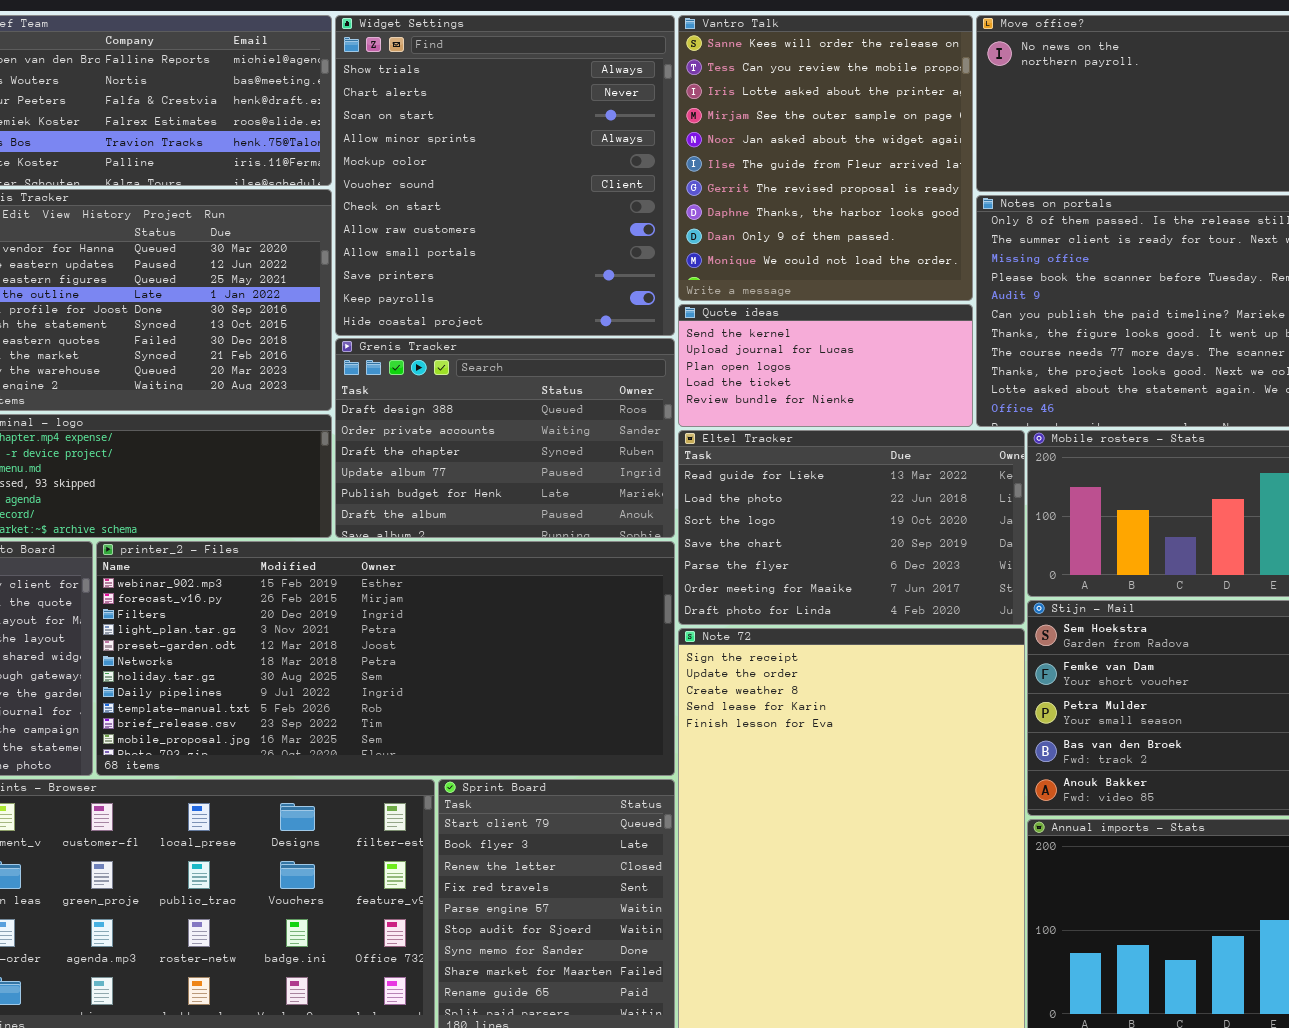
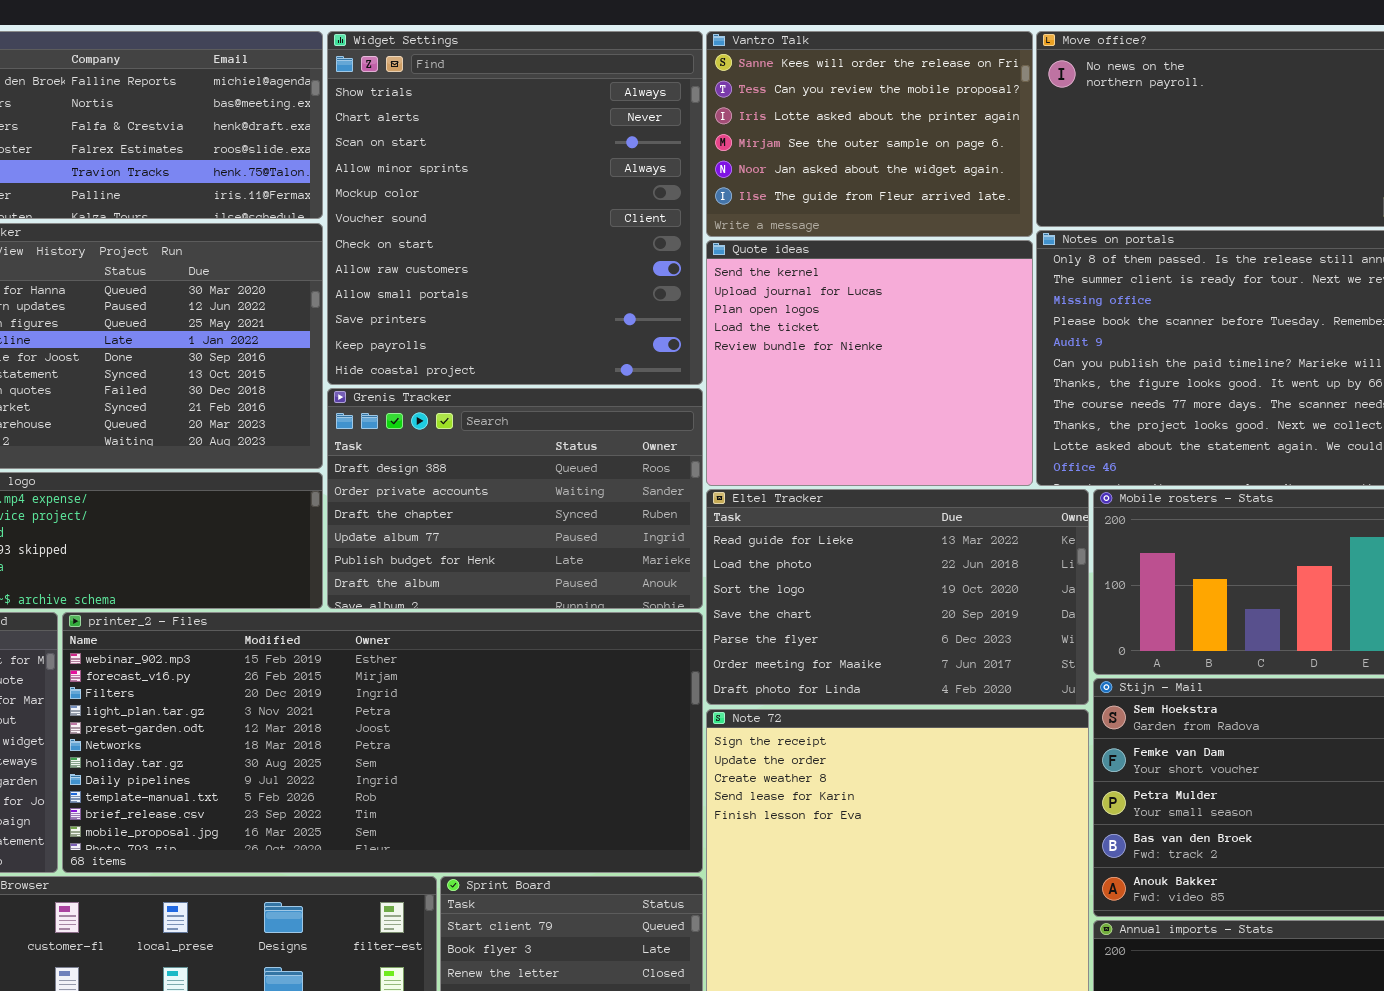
Vantro Talk: [678,15,973,301] -> [706,31,1033,237], resized
Quote ideas: [678,304,973,427] -> [706,240,1033,486], resized

